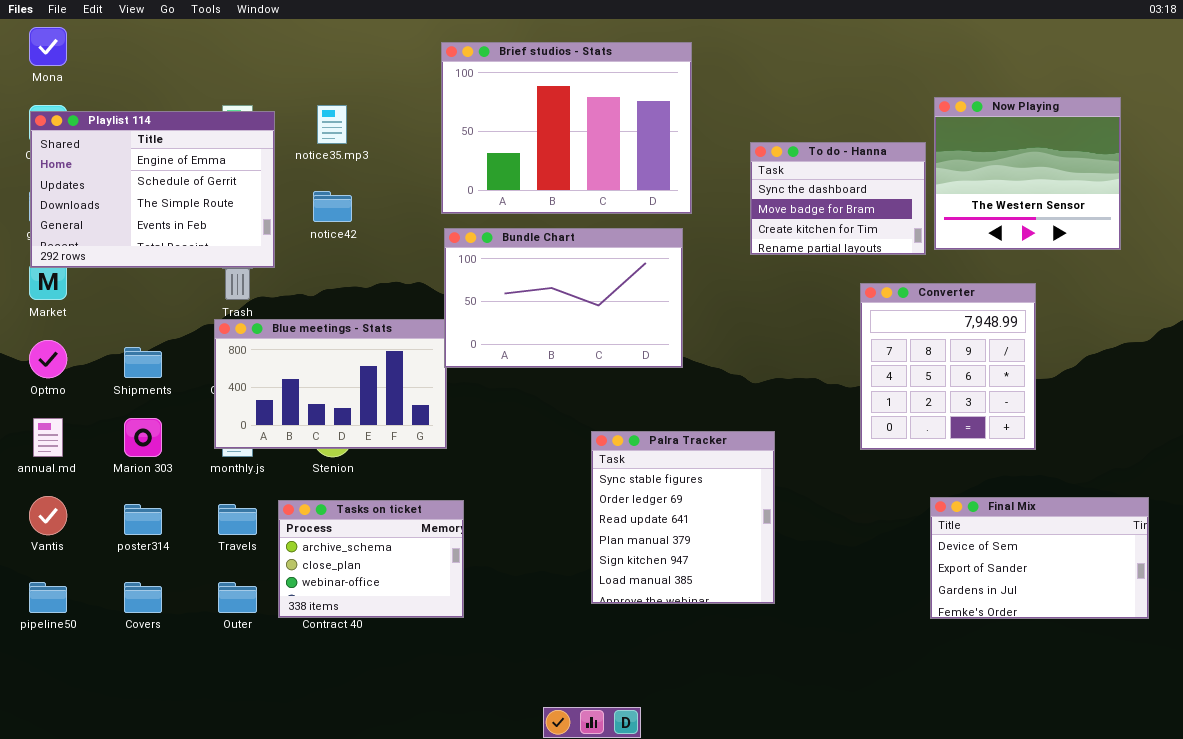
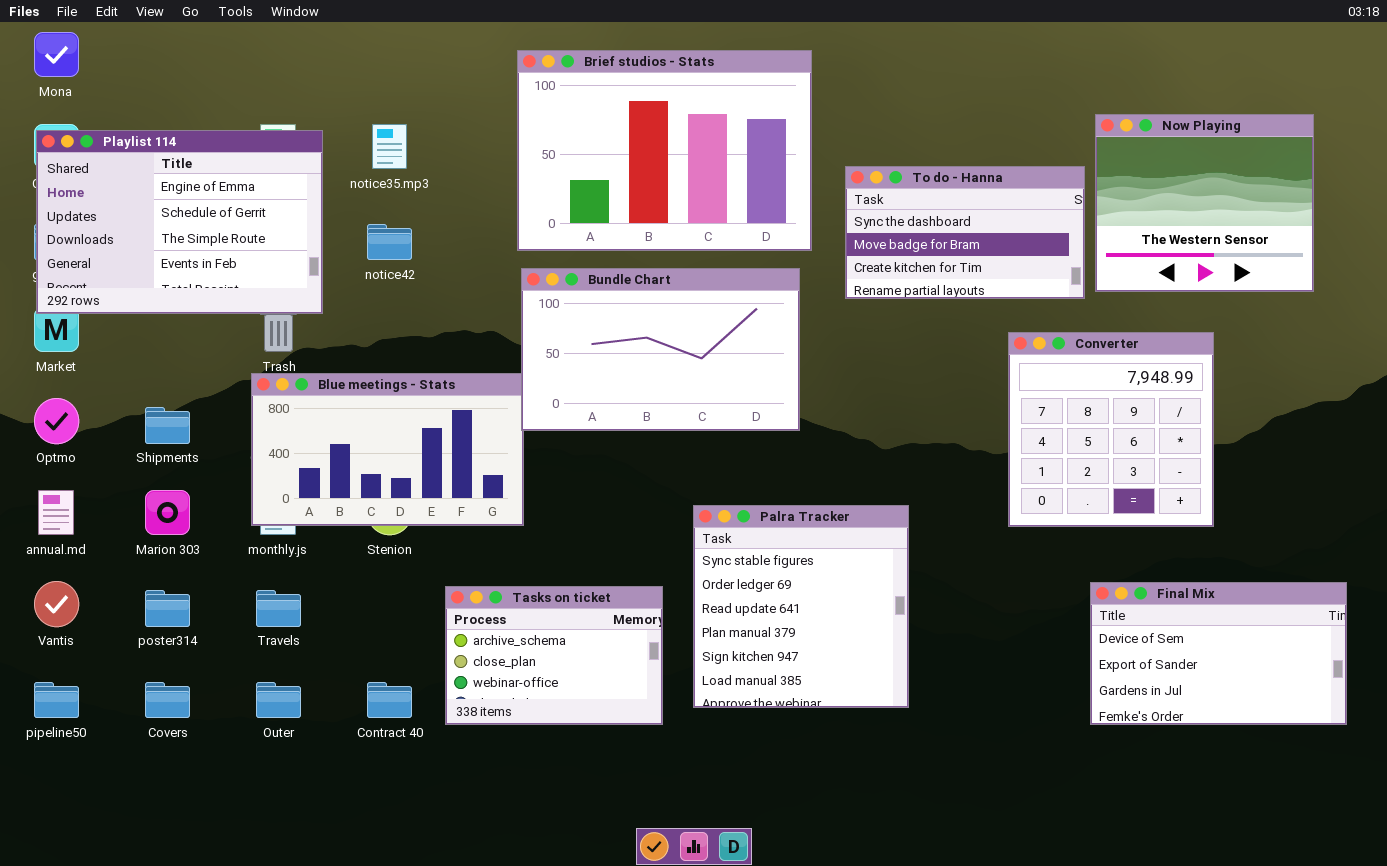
To do - Hanna: [750,142,926,255] -> [845,166,1085,299], resized
Tasks on ticket: [278,500,464,618] -> [445,586,663,725], moved

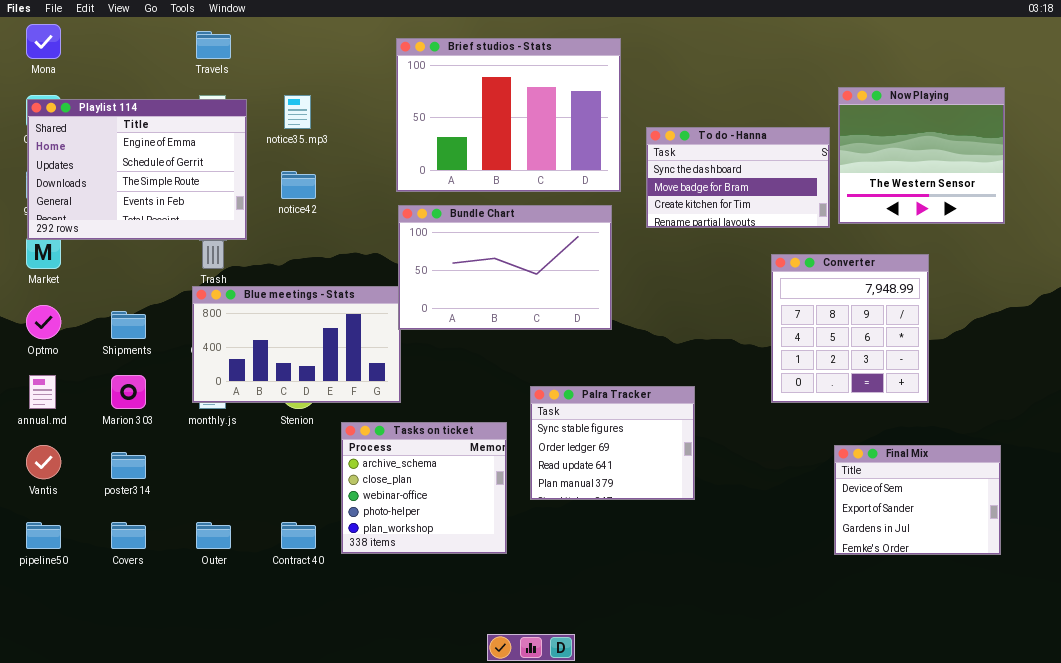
Palra Tracker: [693,505,909,708] -> [530,386,695,500], resized
Final Mix: [1090,582,1347,725] -> [834,445,1001,555], resized
Tasks on ticket: [445,586,663,725] -> [341,422,507,554], resized
Travels: [256,590,301,627] -> [196,31,231,59], moved

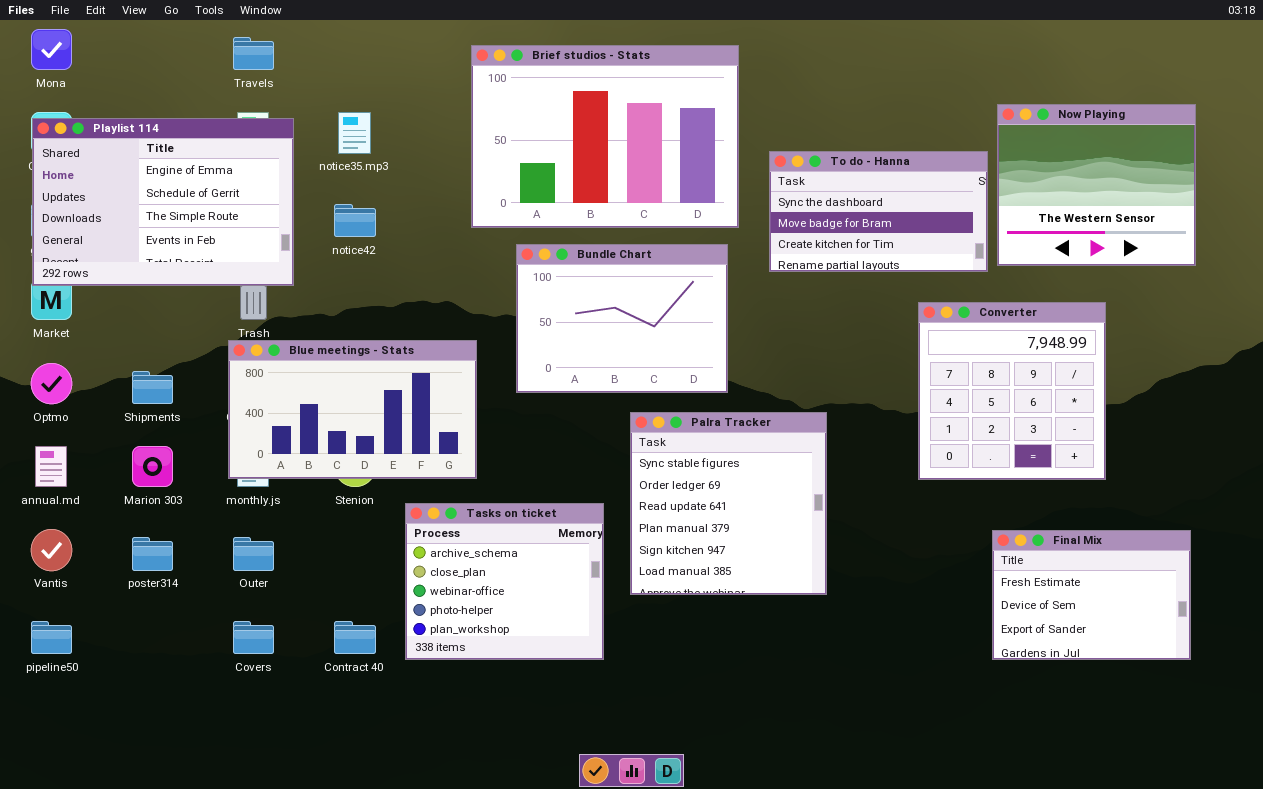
Bundle Chart: [398,205,612,330] -> [516,244,728,393], resized
Palra Tracker: [530,386,695,500] -> [630,412,827,595], resized
Final Mix: [834,445,1001,555] -> [992,530,1191,660], scrolled up 1 row
Covers: [111,522,146,549] -> [233,621,274,654], moved
Outer: [196,522,231,549] -> [233,537,274,571], moved

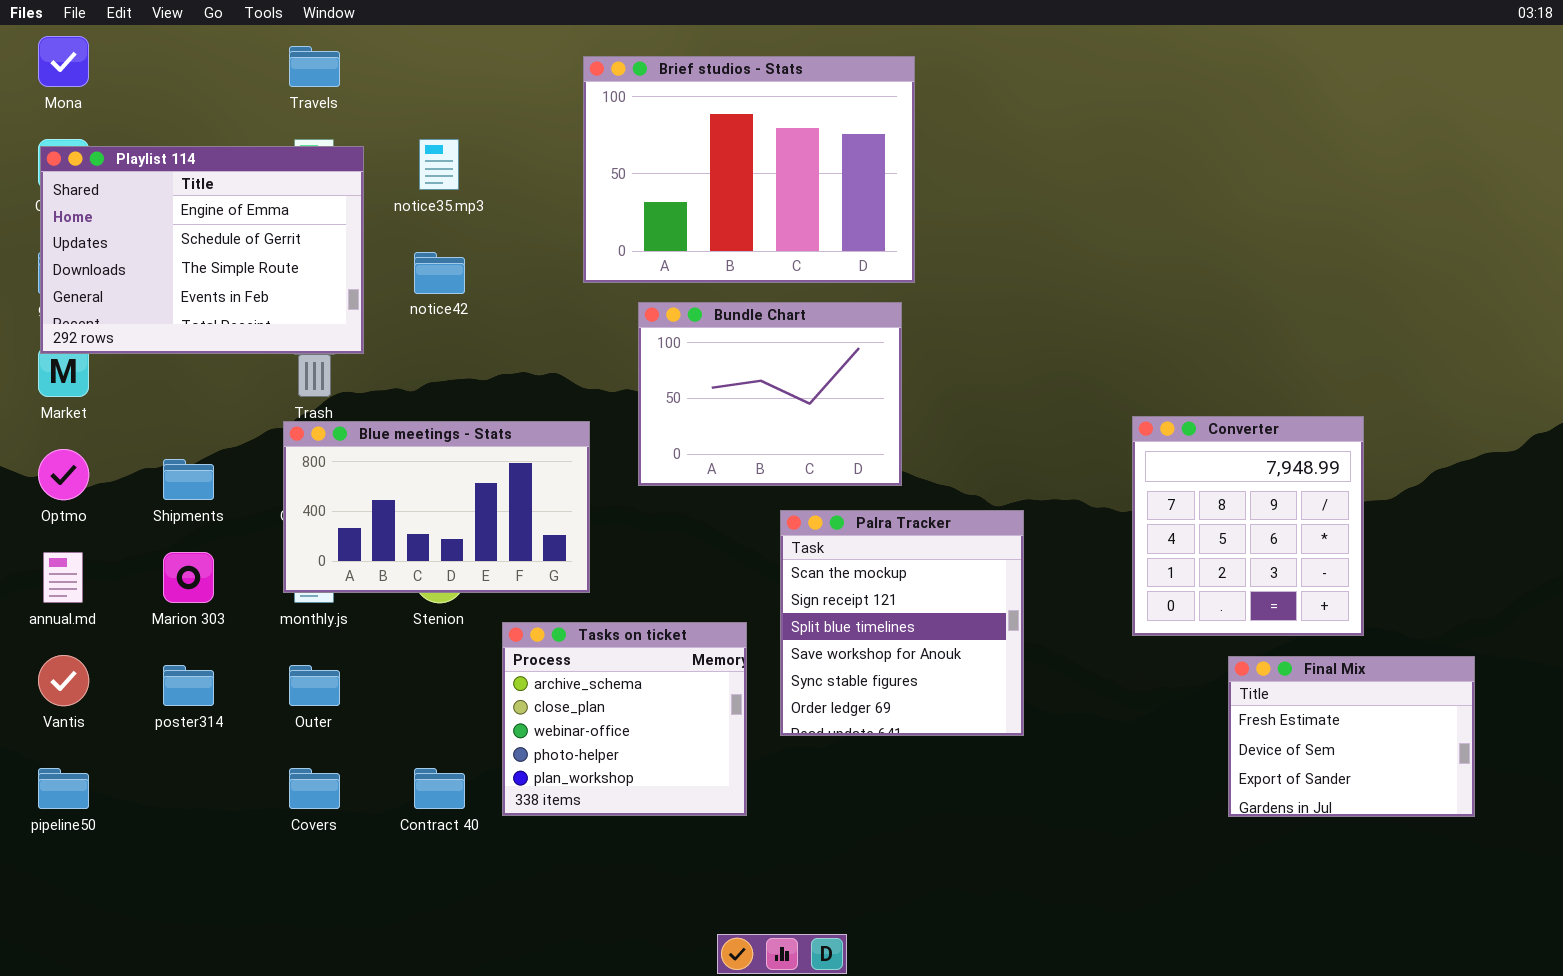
Now Playing: [997,104,1196,266] -> none, closed
To do - Hanna: [769,151,988,272] -> none, closed
Converter: [918,302,1106,480] -> [1132,416,1364,636], moved
Palra Tracker: [630,412,827,595] -> [780,510,1024,736], scrolled up 4 rows

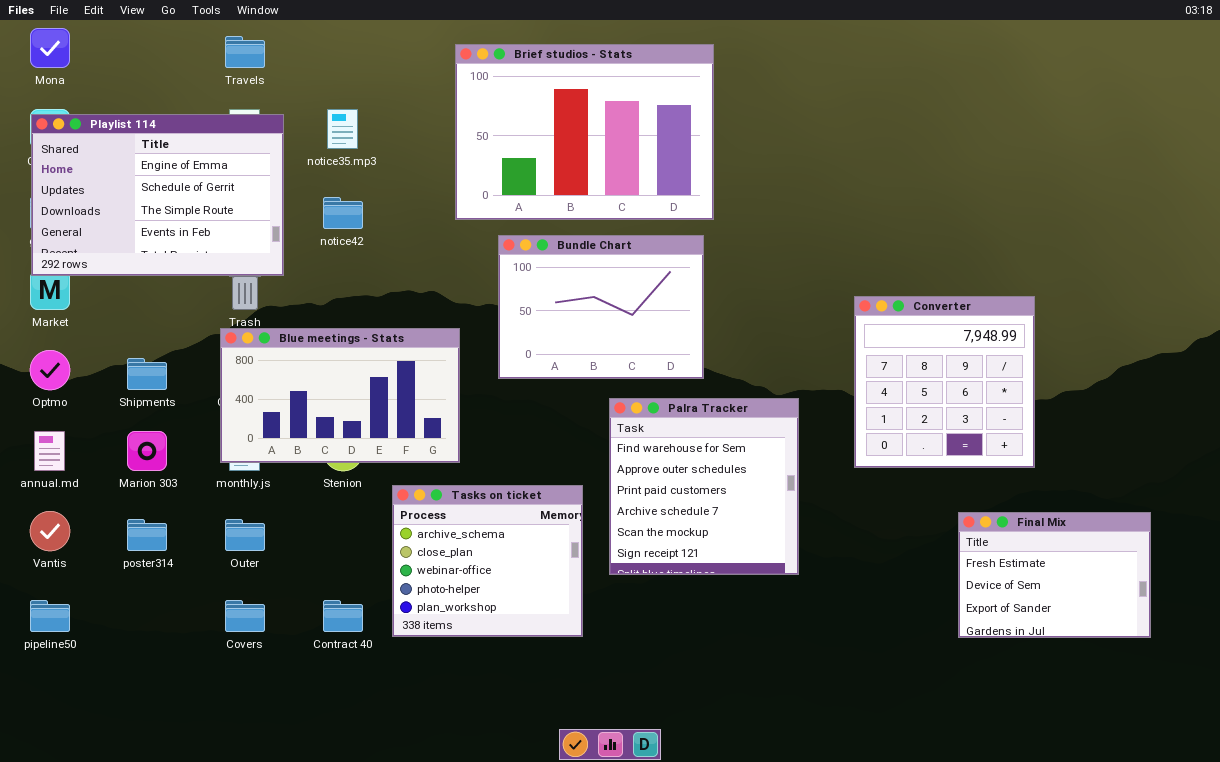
Converter: [1132,416,1364,636] -> [854,296,1035,468], moved
Palra Tracker: [780,510,1024,736] -> [609,398,799,575], scrolled up 4 rows

